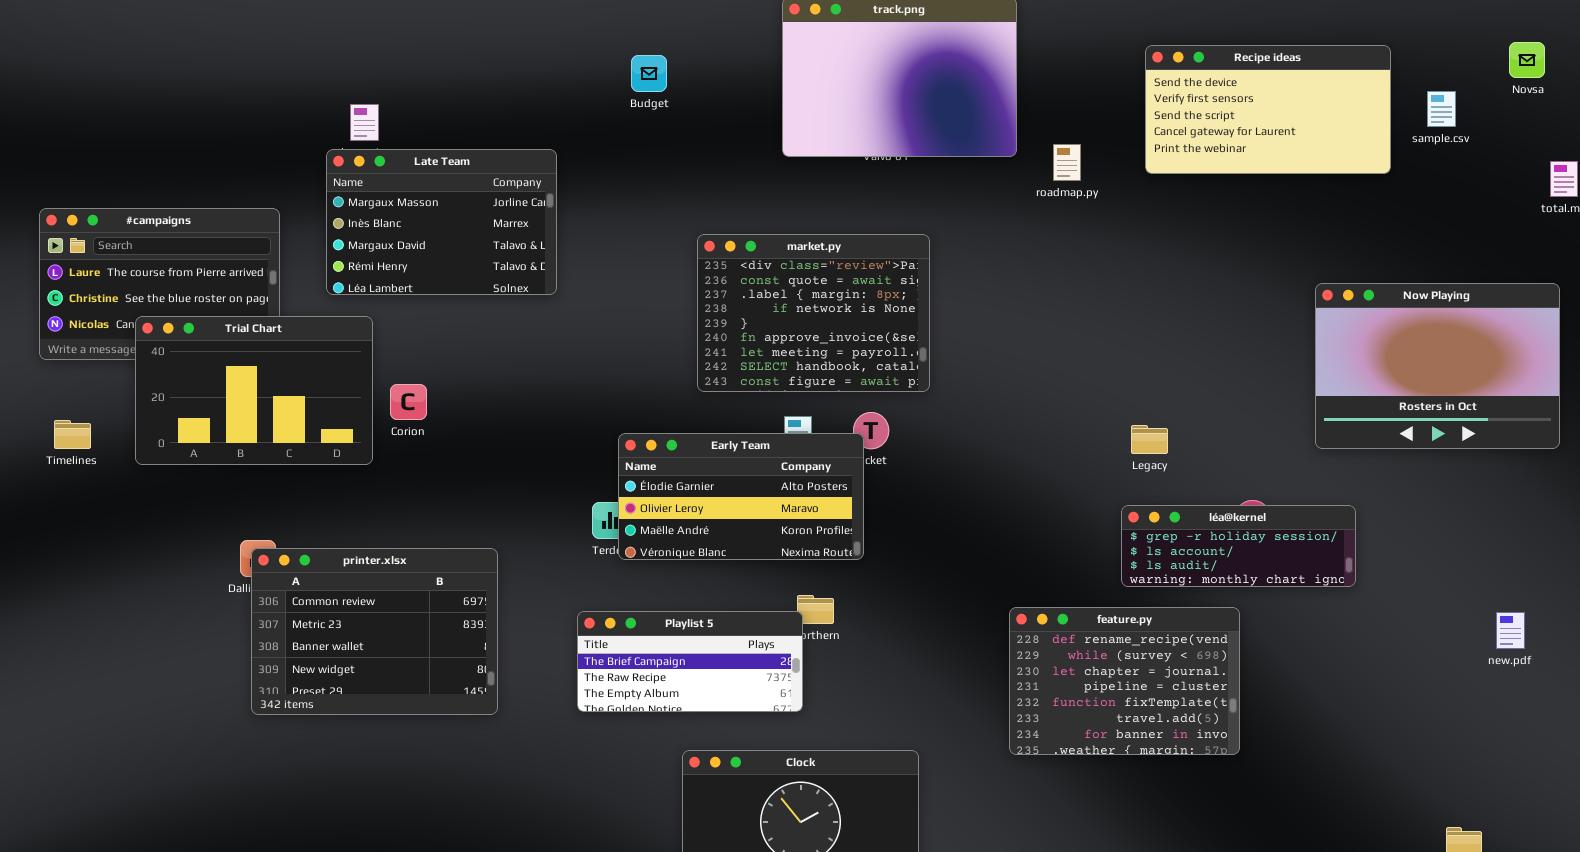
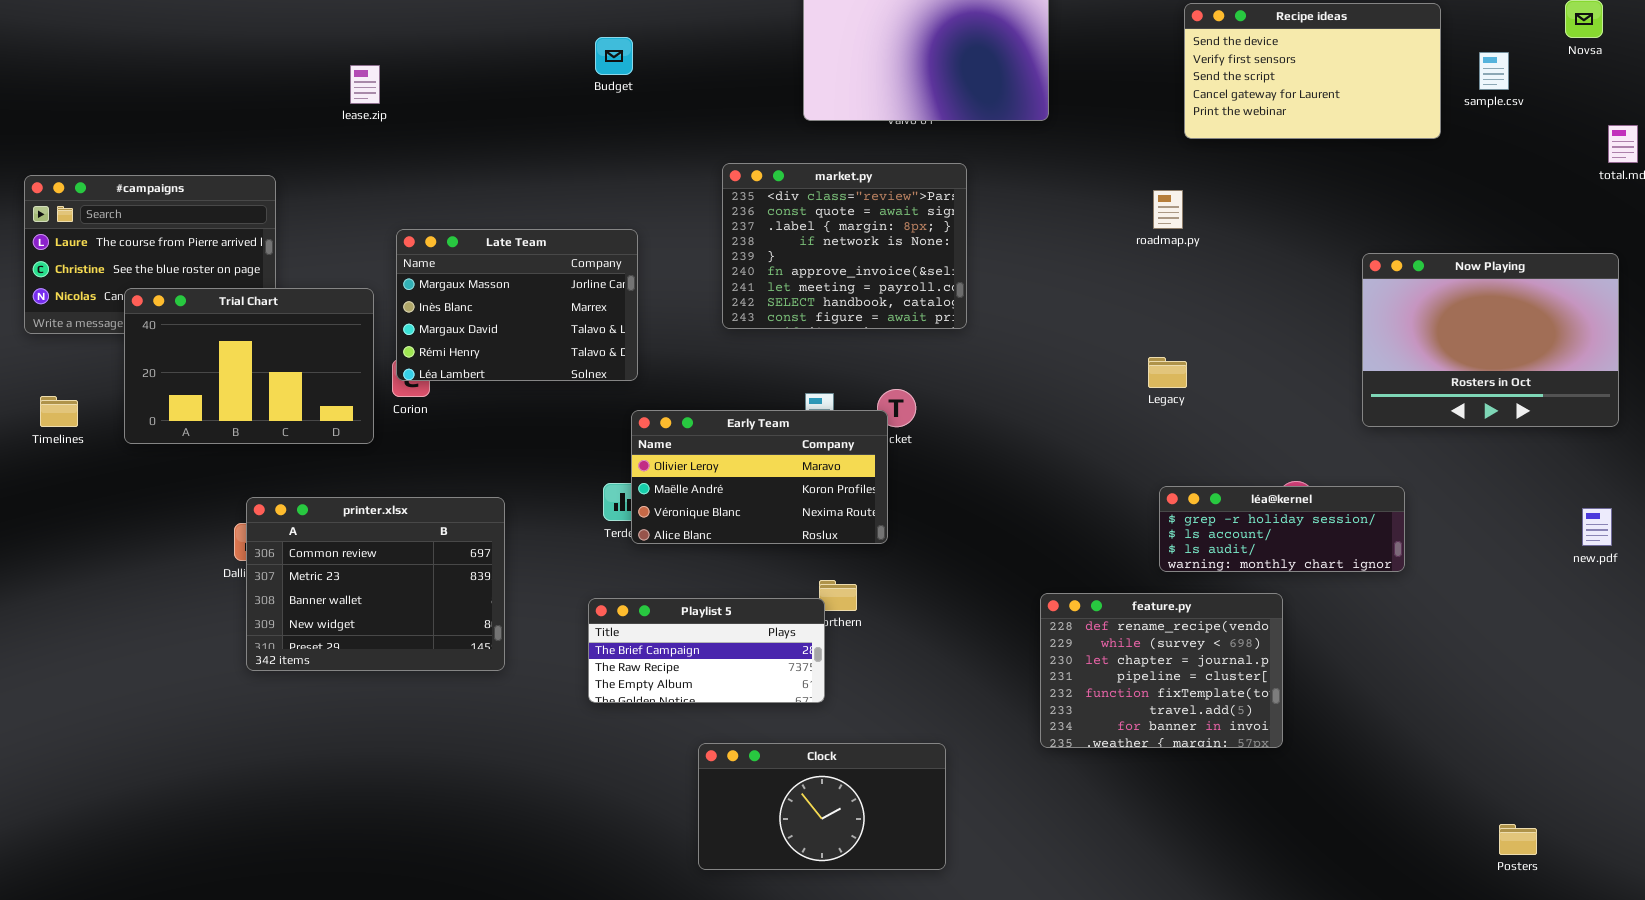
Budget: [631,55,667,92] -> [595,37,633,75], moved
roadmap.py: [1053,144,1081,181] -> [1153,190,1183,229], moved
Late Team: [326,149,557,295] -> [396,229,638,381], moved
market.py: [697,234,930,392] -> [722,163,967,329], moved
Legacy: [1131,425,1168,454] -> [1148,357,1187,388], moved
Early Team: [618,433,864,560] -> [631,410,888,544], scrolled down 1 row
printer.xlsx: [251,548,498,715] -> [246,497,505,671], moved
new.pdf: [1496,612,1525,649] -> [1582,508,1612,546], moved

